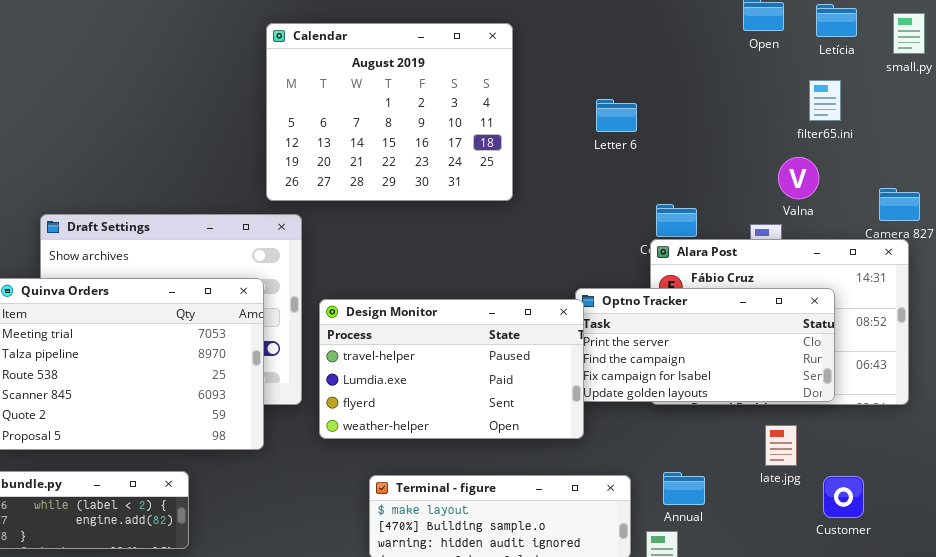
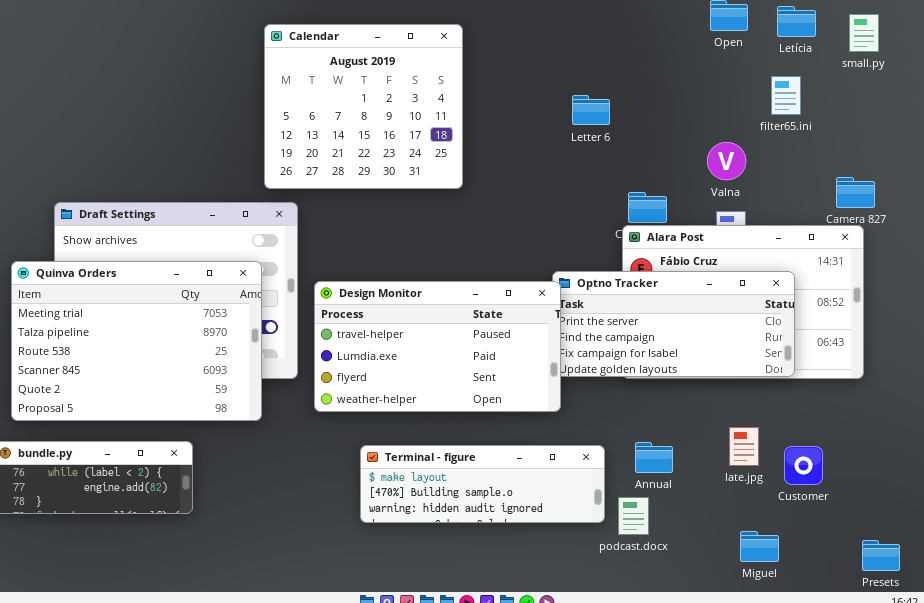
Calendar: [266,23,513,201] -> [264,24,463,189], resized
Valna: [778,157,819,199] -> [707,142,746,180], moved
late.jpg: [765,425,797,466] -> [729,427,759,466], moved

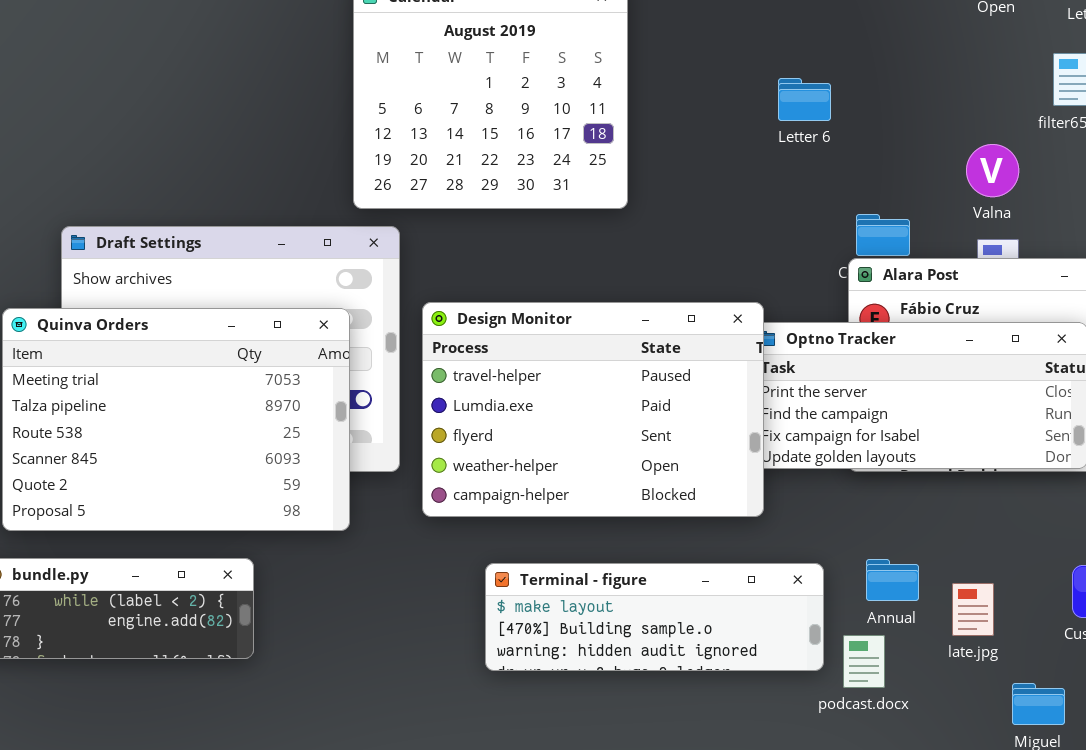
Design Monitor: [314,281,561,412] -> [422,302,764,517], resized
late.jpg: [729,427,759,466] -> [952,583,994,636], moved

